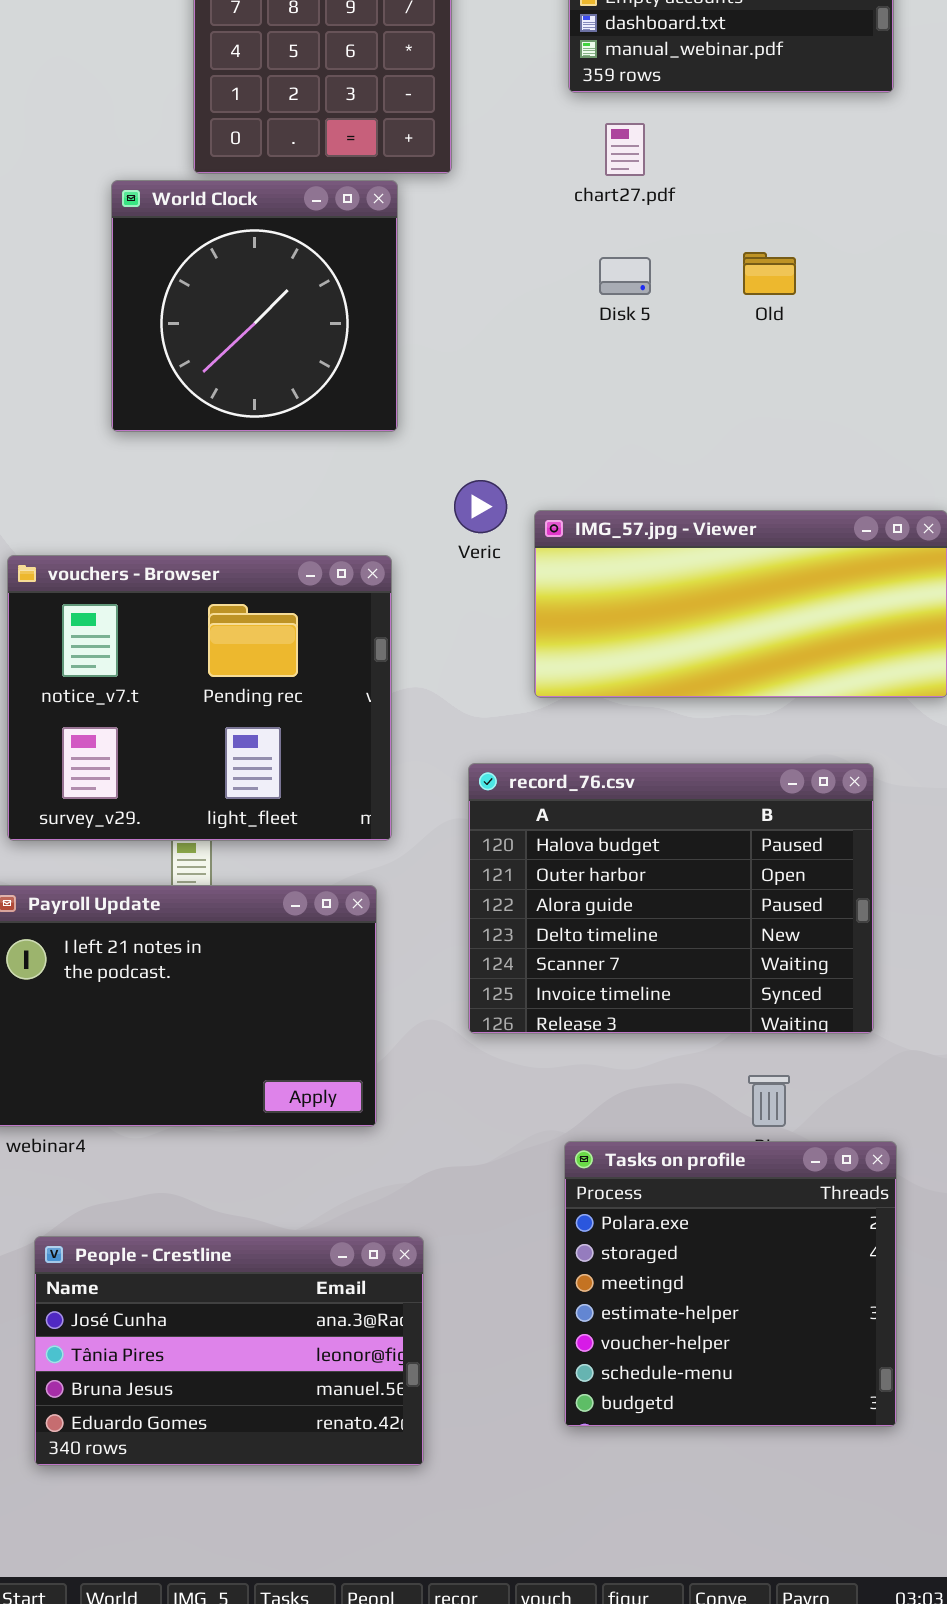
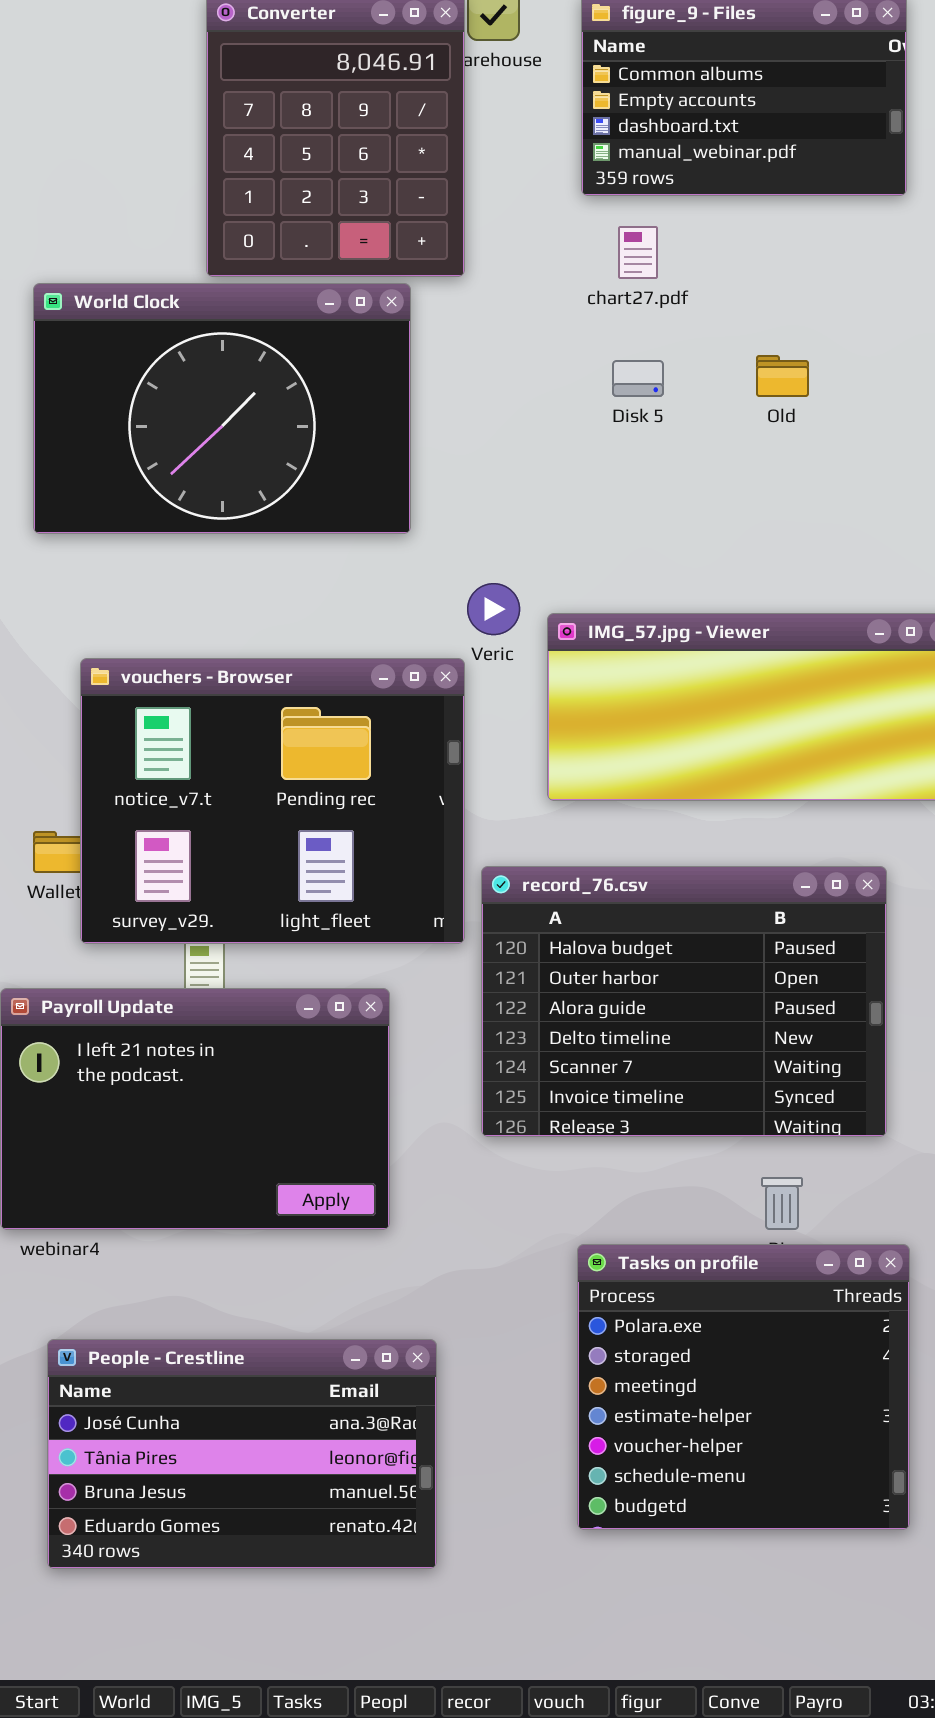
World Clock: [111,180,398,432] -> [33,283,411,534], resized
vouchers - Browser: [7,555,392,841] -> [80,658,465,944], moved

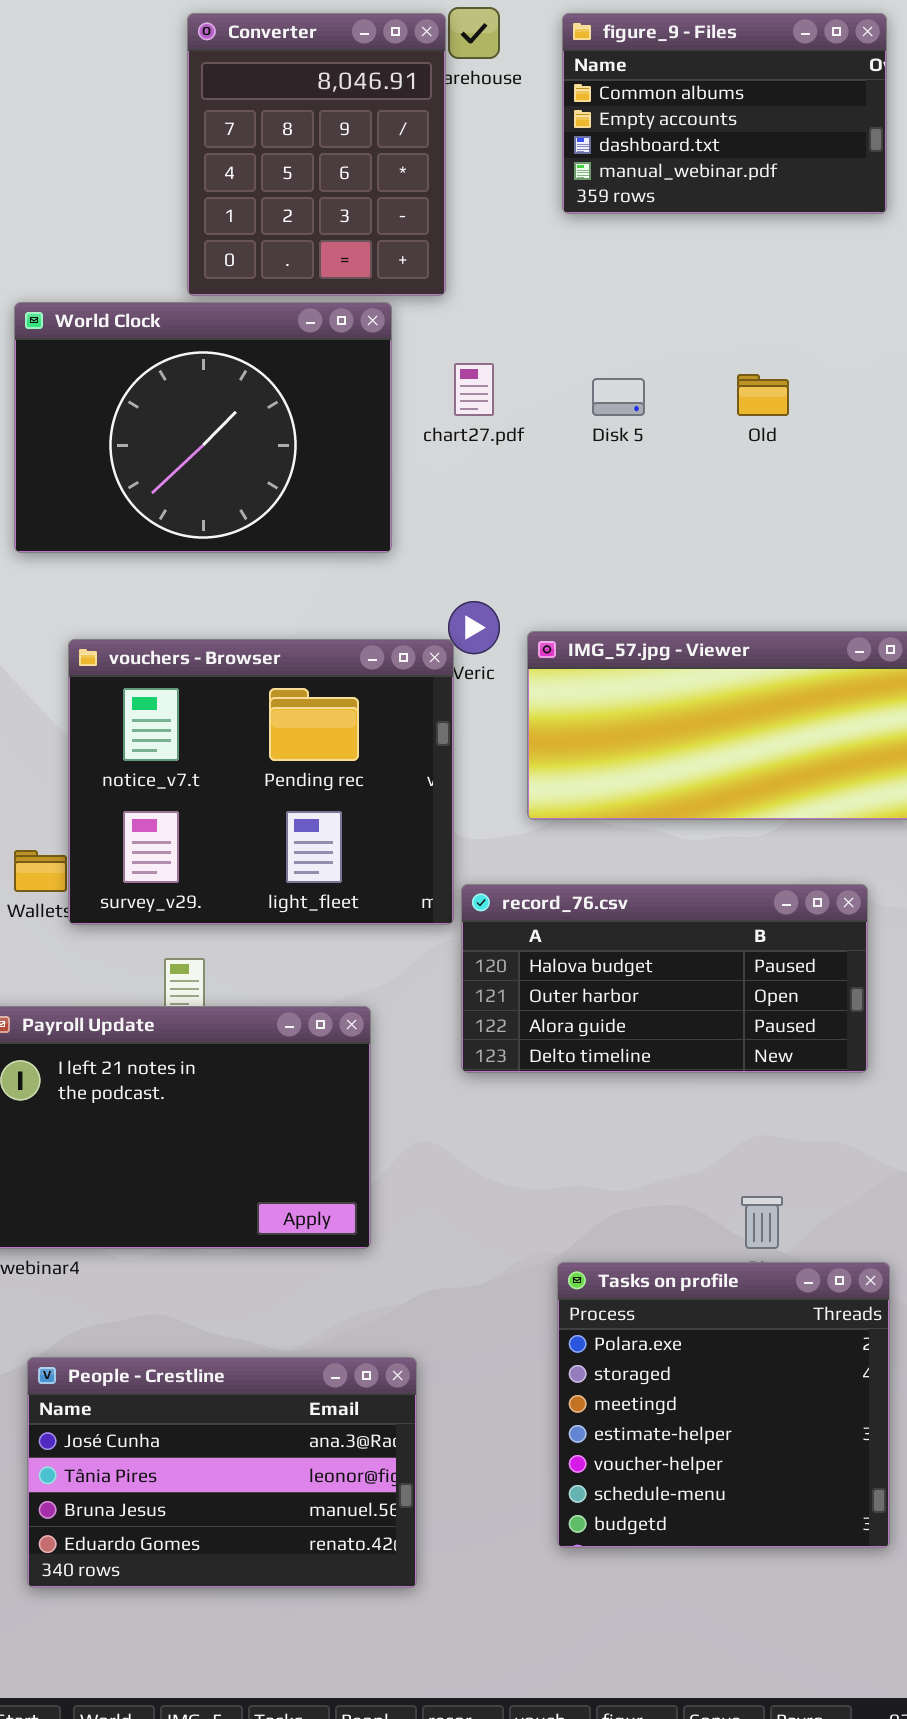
chart27.pdf: [618,226,658,279] -> [454,363,494,416], moved
vouchers - Browser: [80,658,465,944] -> [68,639,454,925], moved
record_76.csv: [481,866,887,1137] -> [461,884,868,1073], resized

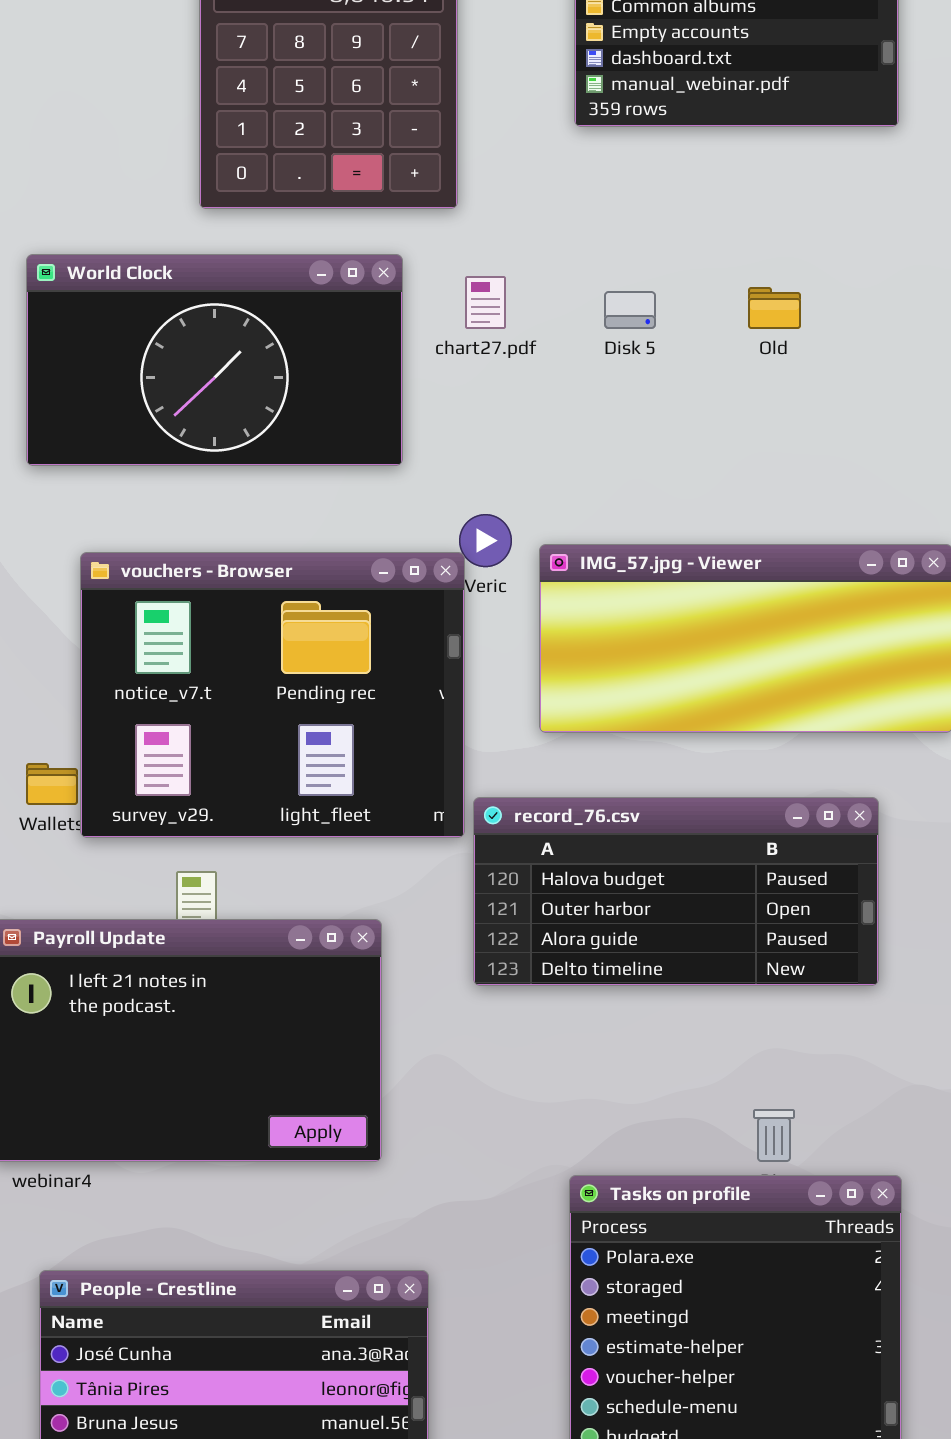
World Clock: [14,302,392,553] -> [26,254,403,466], resized

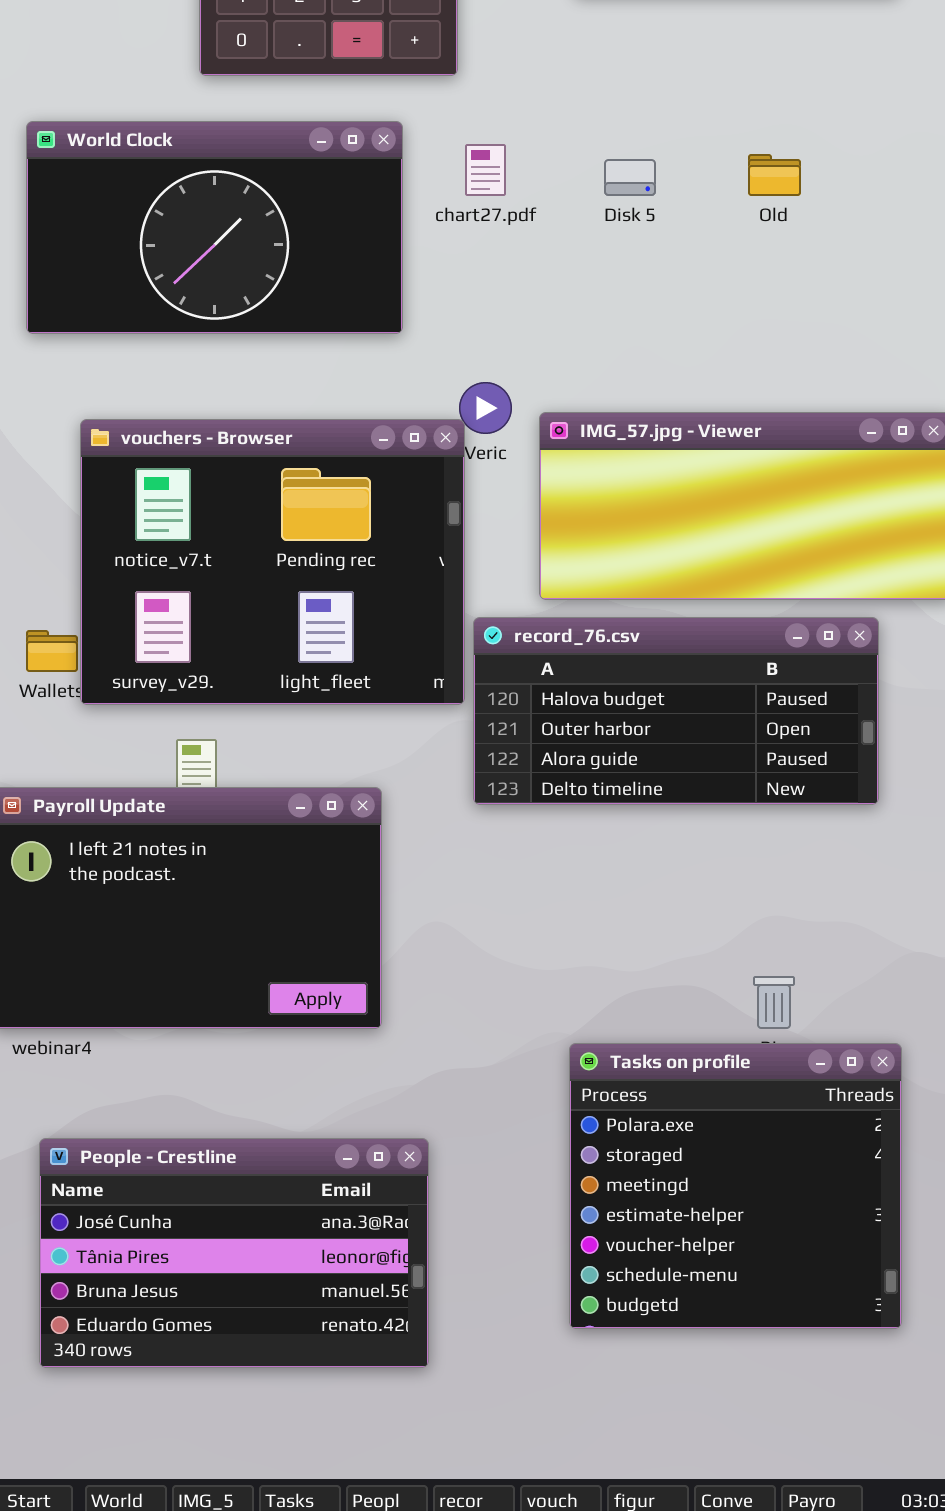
record_76.csv: [473,797,879,986] -> [473,617,879,805], moved

